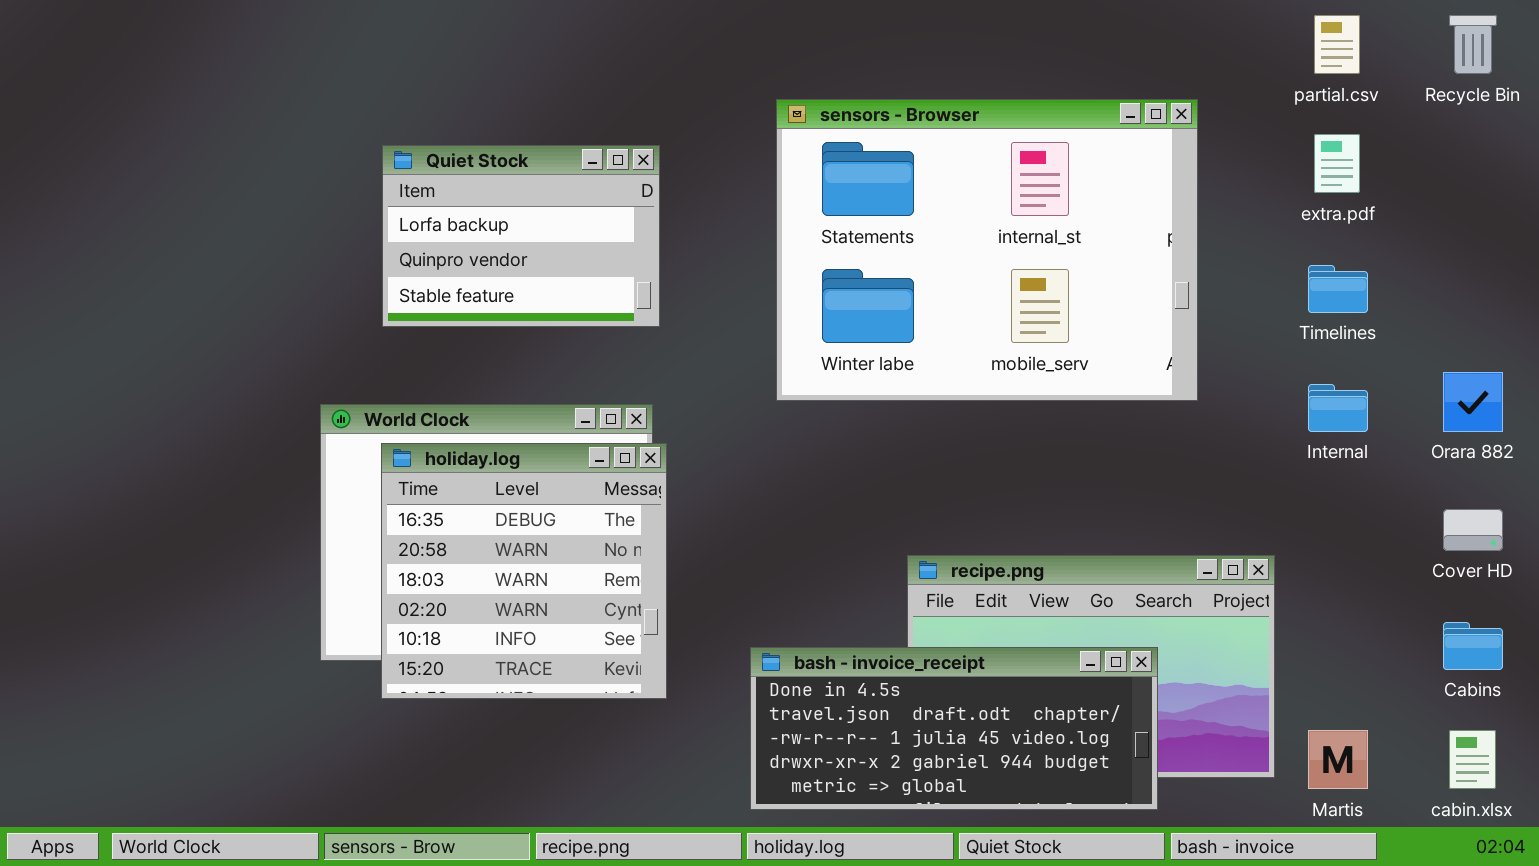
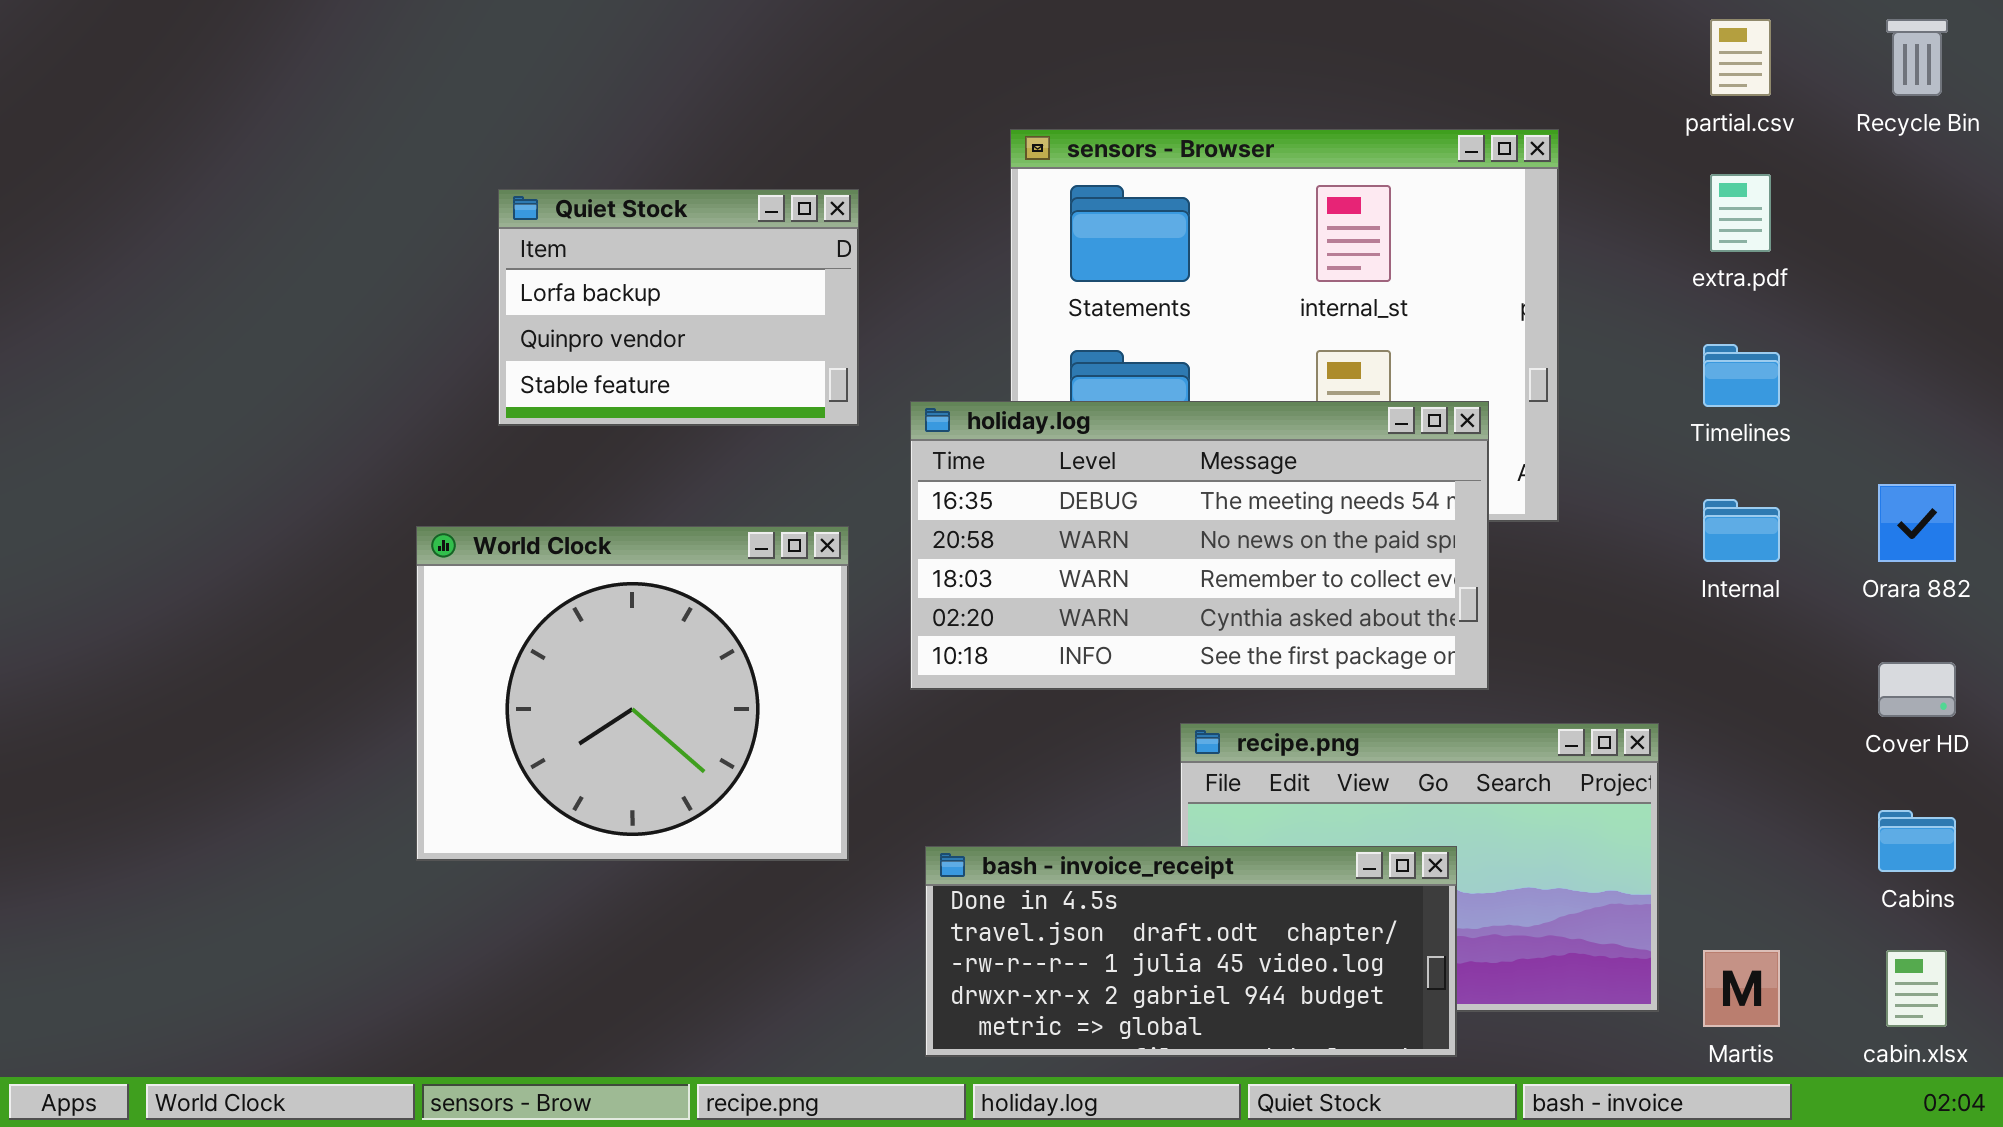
holiday.log: [381,443,667,699] -> [910,401,1489,690], moved, resized
bash - invoice_receipt: [750,647,1158,810] -> [925,846,1457,1057], moved

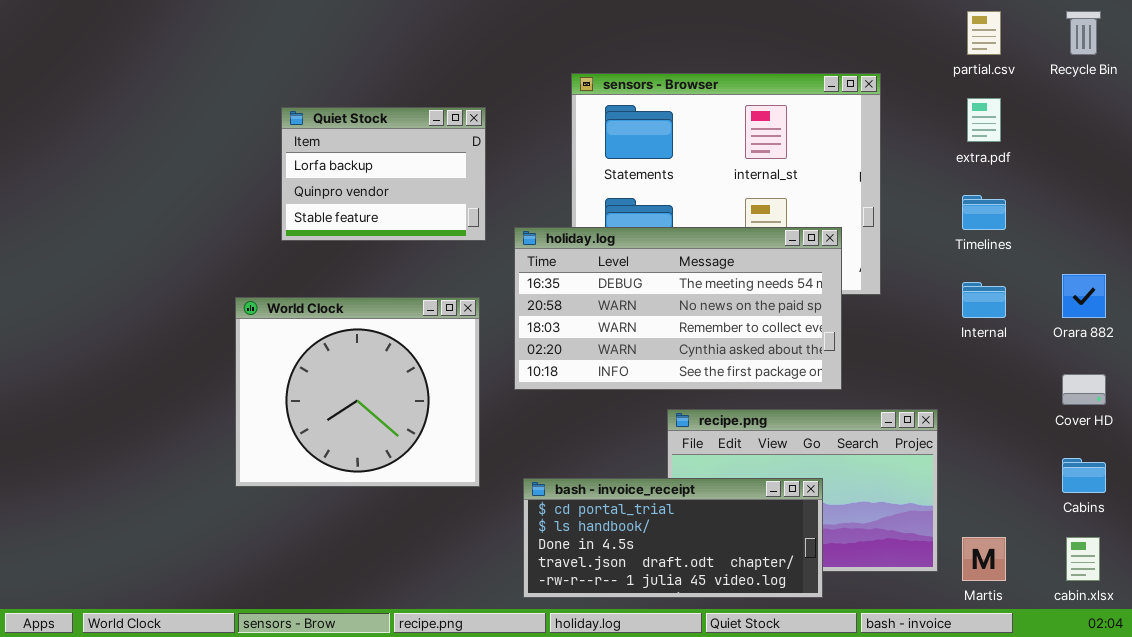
bash - invoice_receipt: [925,846,1457,1057] -> [523,478,823,598], scrolled up 2 rows

